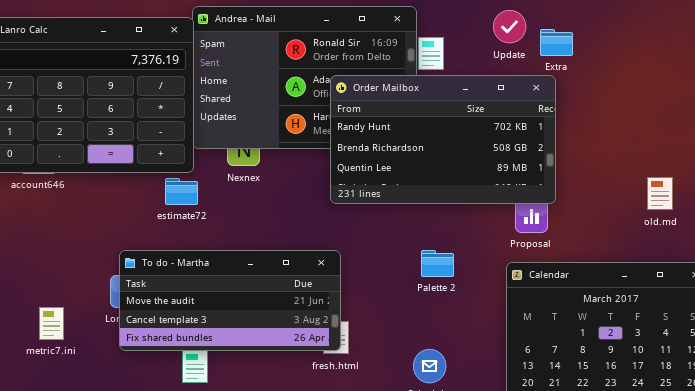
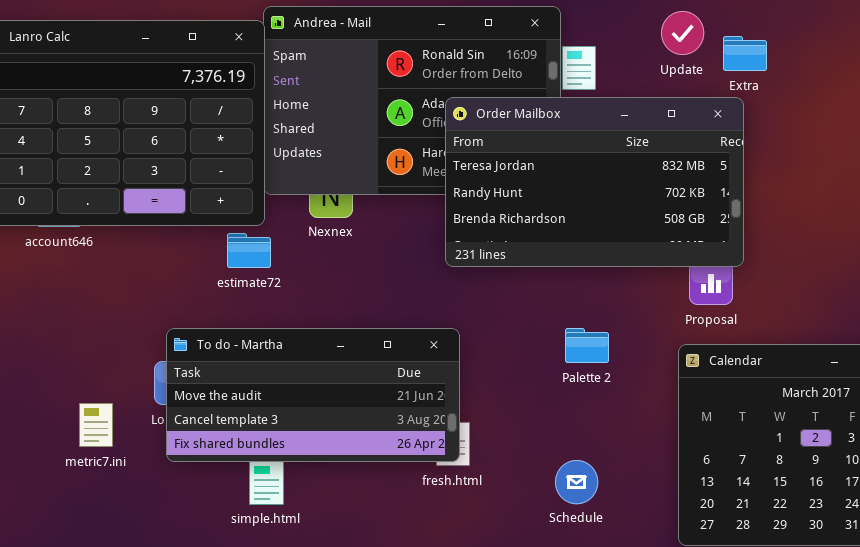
Order Mailbox: [330,75,556,204] -> [445,97,744,267], scrolled up 1 row
metric7.ini: [39,307,64,340] -> [79,403,113,447], moved

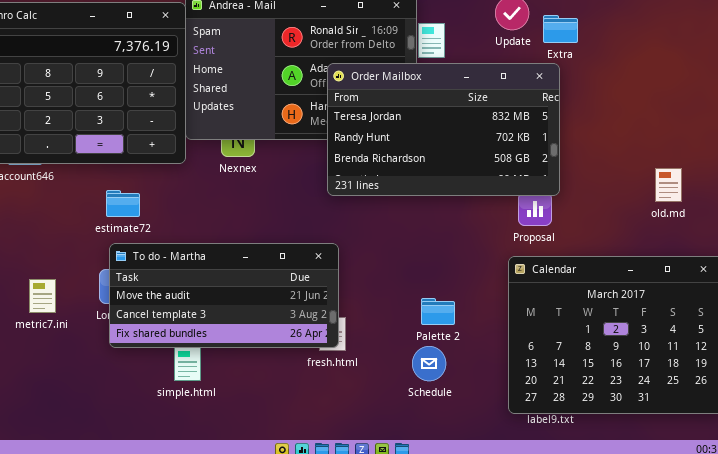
estimate72: [227,233,271,268] -> [106,190,140,217], moved
Palette 2: [565,328,609,363] -> [421,298,455,325], moved
metric7.ini: [79,403,113,447] -> [29,279,56,313], moved

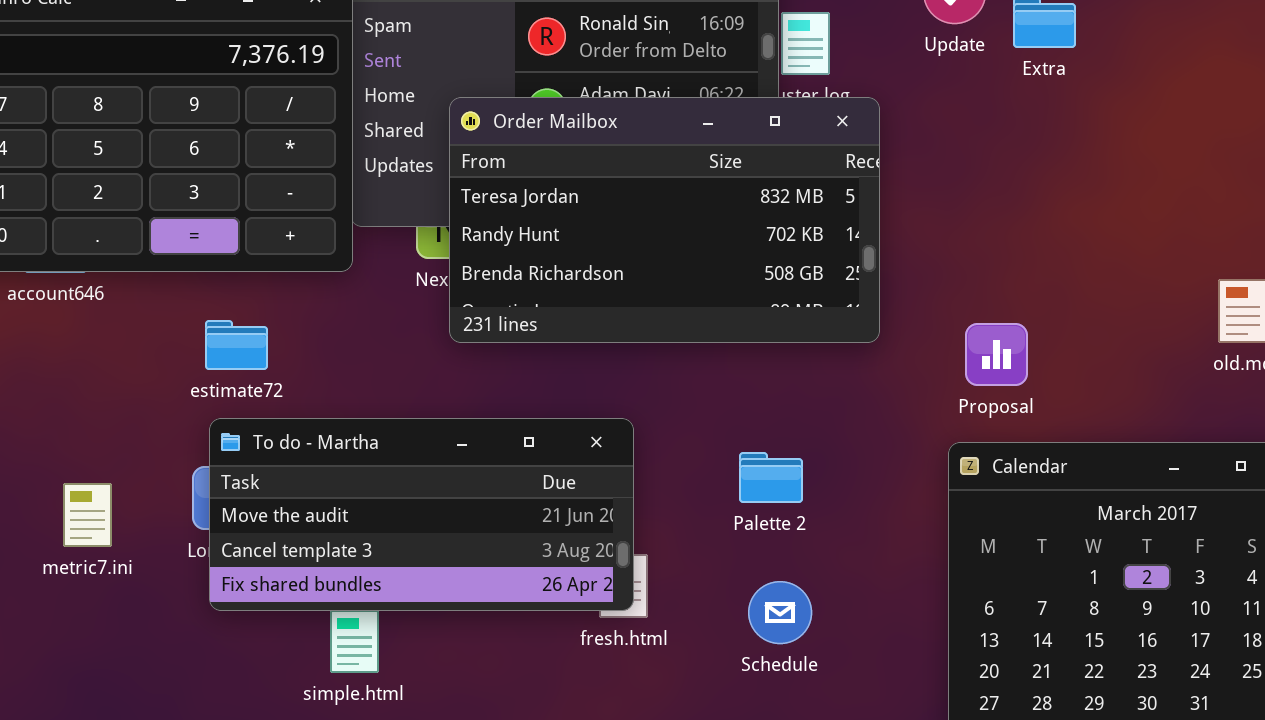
Order Mailbox: [327,63,560,196] -> [449,97,880,343], moved
Palette 2: [421,298,455,325] -> [739,452,803,503], moved
Schedule: [412,346,446,381] -> [748,581,812,644], moved

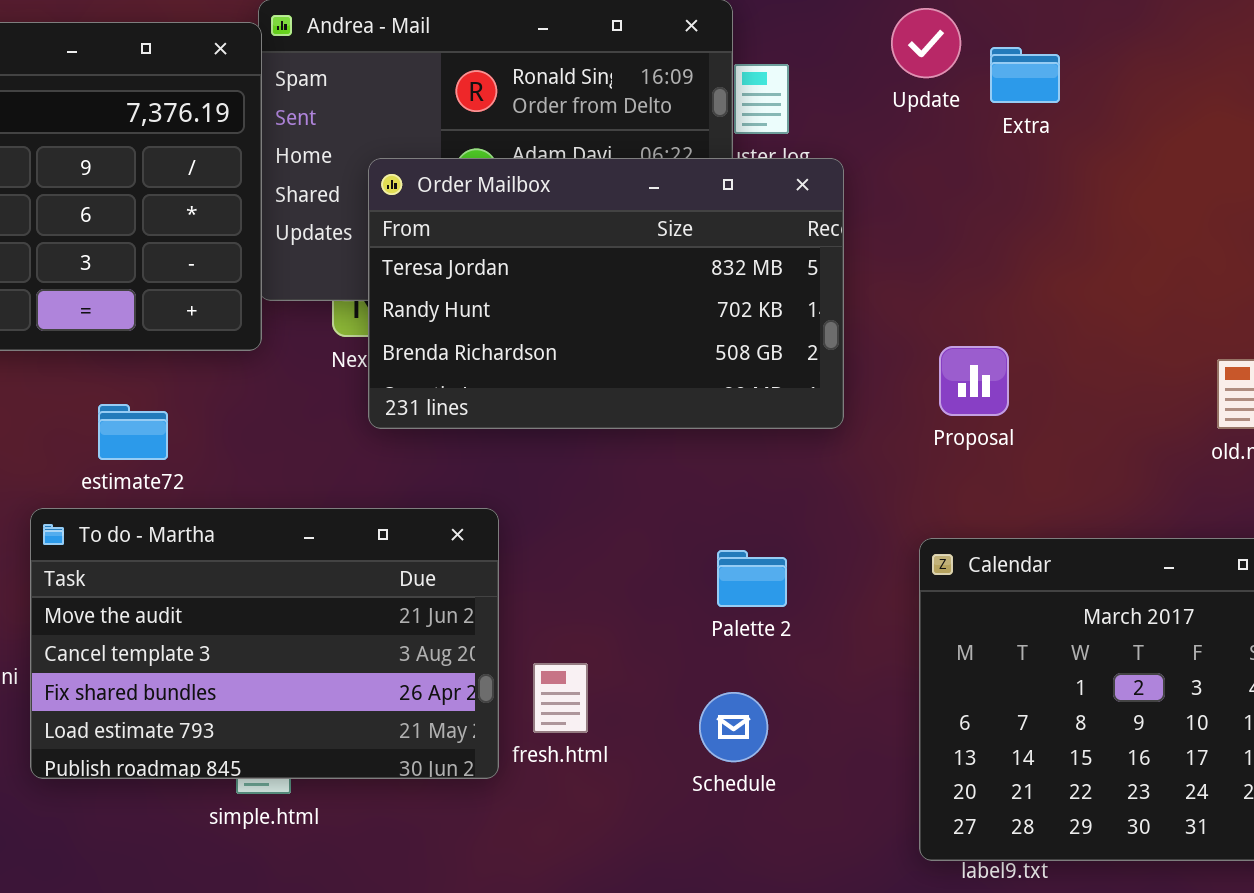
Proposal: [965,323,1028,386] -> [939,346,1009,416], moved
To do - Martha: [209,418,634,611] -> [30,508,499,779], moved, resized
Palette 2: [739,452,803,503] -> [717,550,787,607], moved

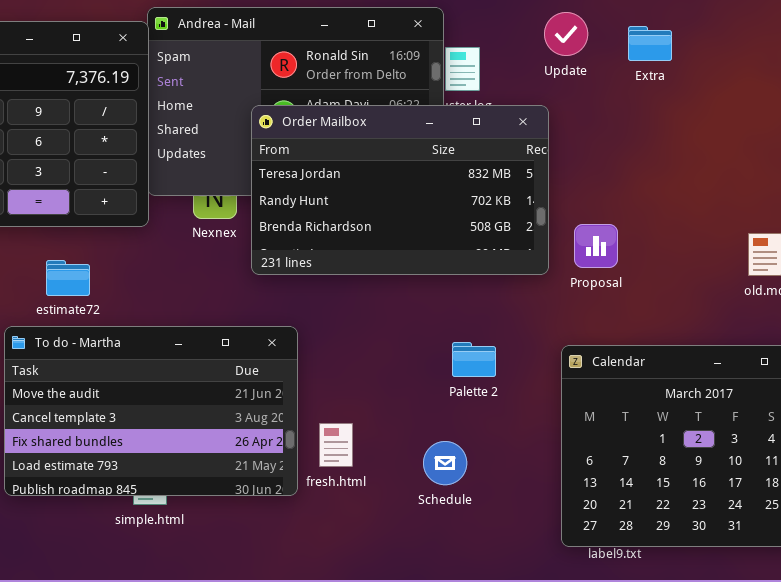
Extra: [990,47,1060,103] -> [628,26,672,61], moved
Order Mailbox: [368,158,844,429] -> [251,105,549,275], moved
Palette 2: [717,550,787,607] -> [452,342,496,377], moved

